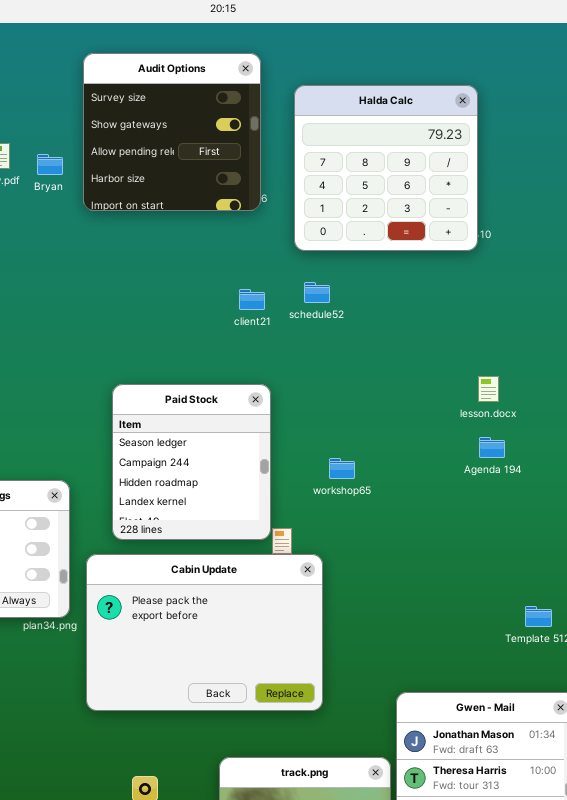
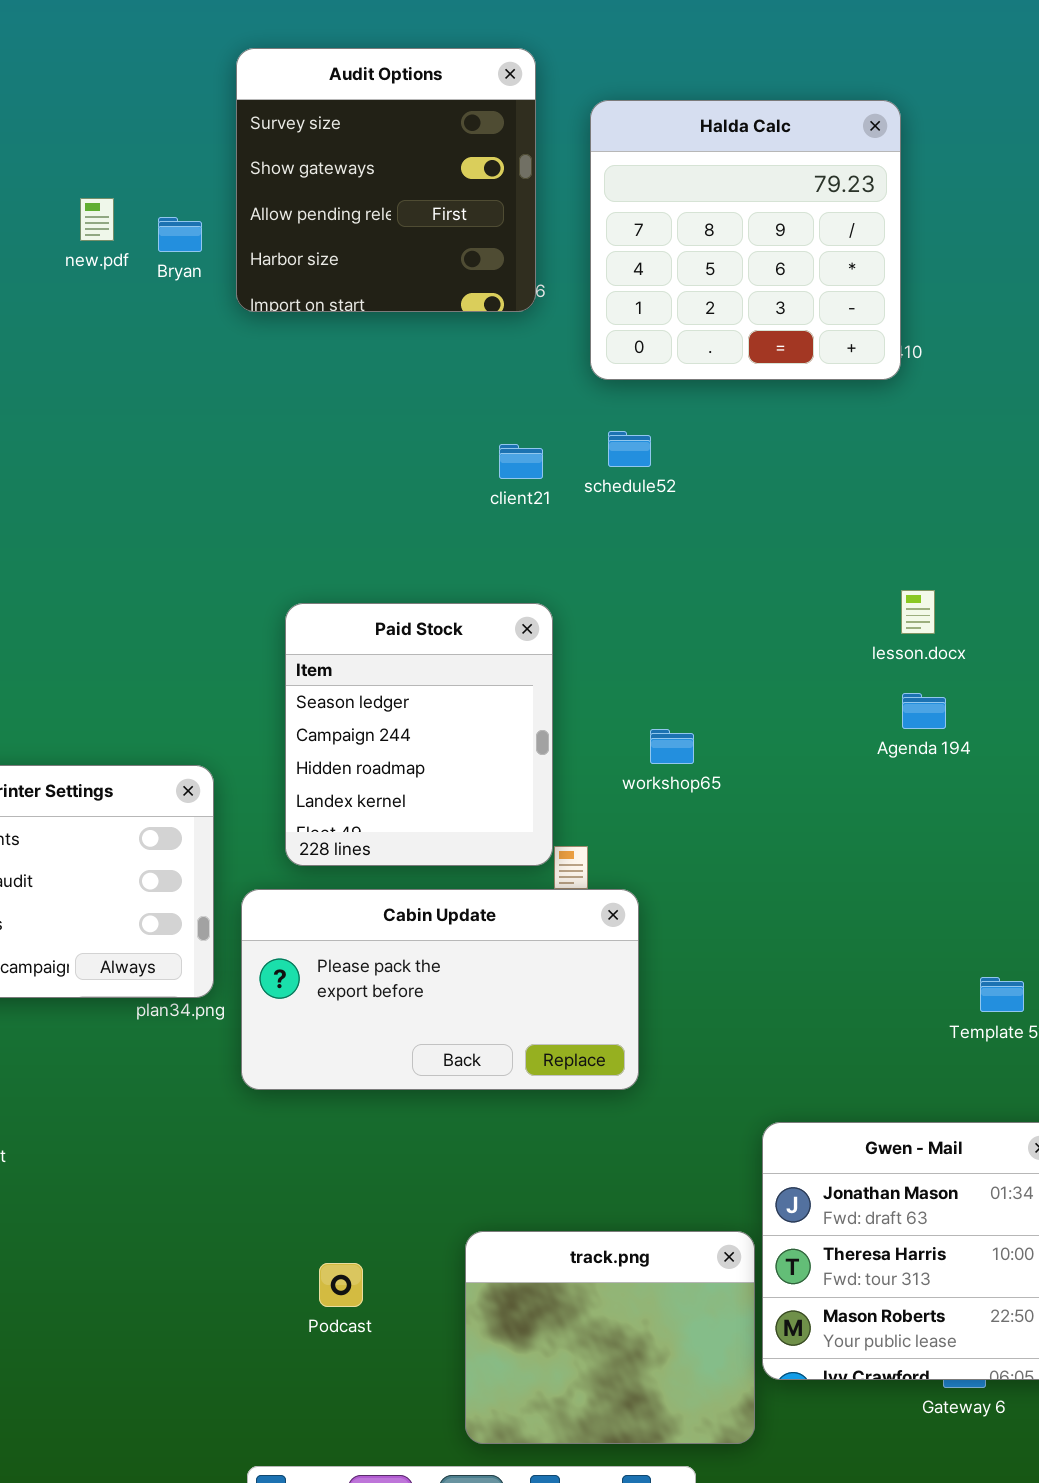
Cabin Update: [86,554,323,711] -> [241,889,639,1090], resized

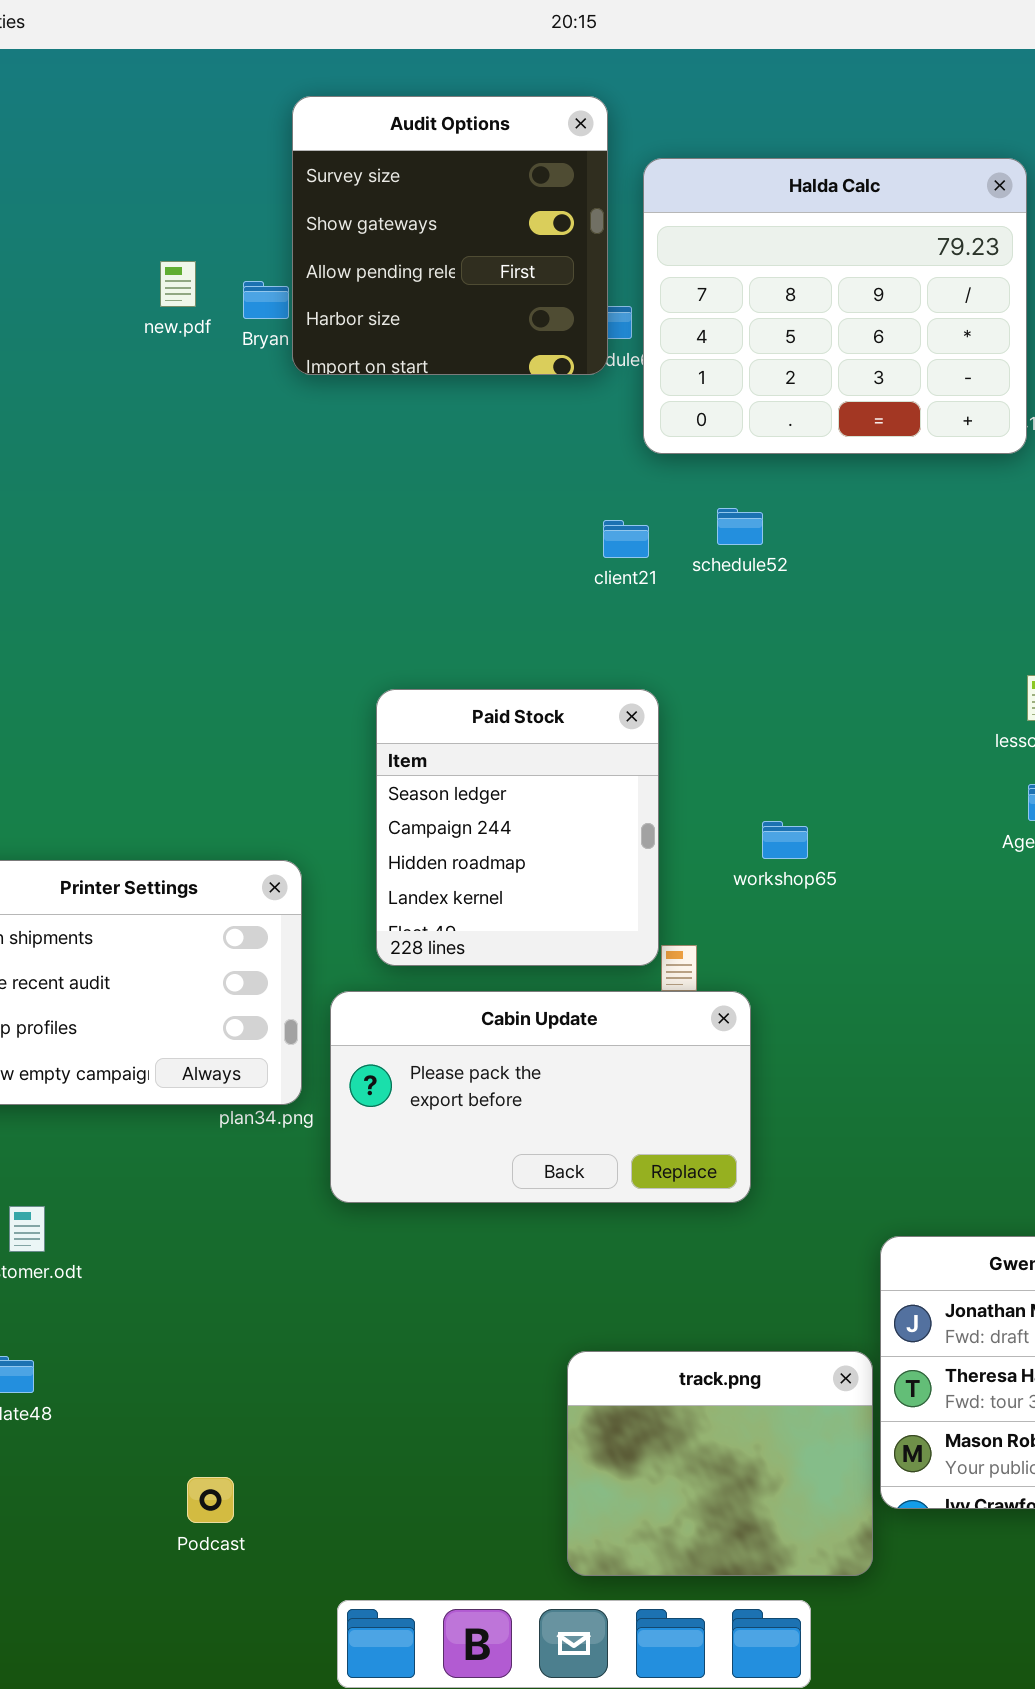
Audit Options: [236,48,536,312] -> [292,96,608,375], moved
Halda Calc: [590,100,901,380] -> [643,158,1027,454], resized
Podcast: [319,1263,363,1307] -> [187,1477,234,1523], moved

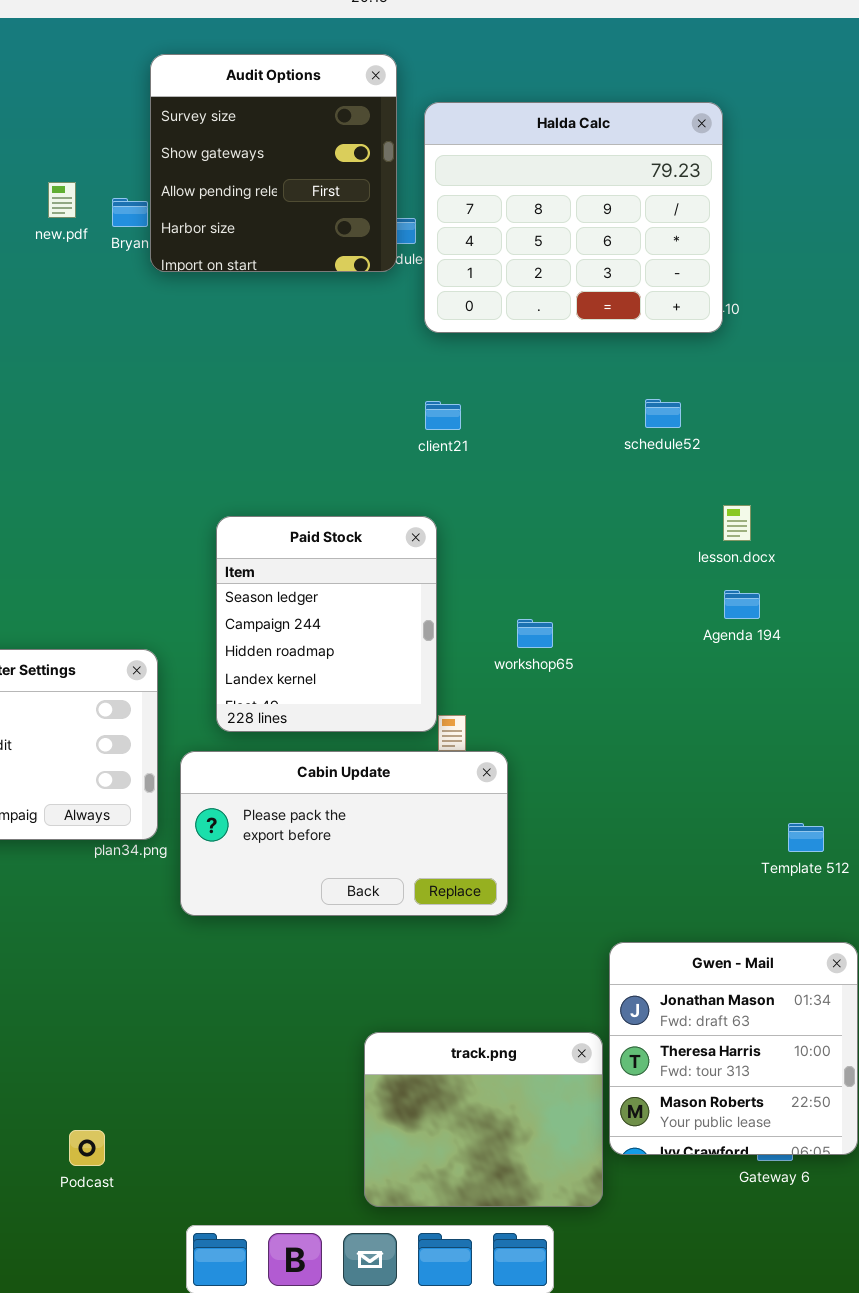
schedule52: [717,508,763,545] -> [645,399,681,428], moved
client21: [603,520,649,558] -> [425,401,461,430], moved

